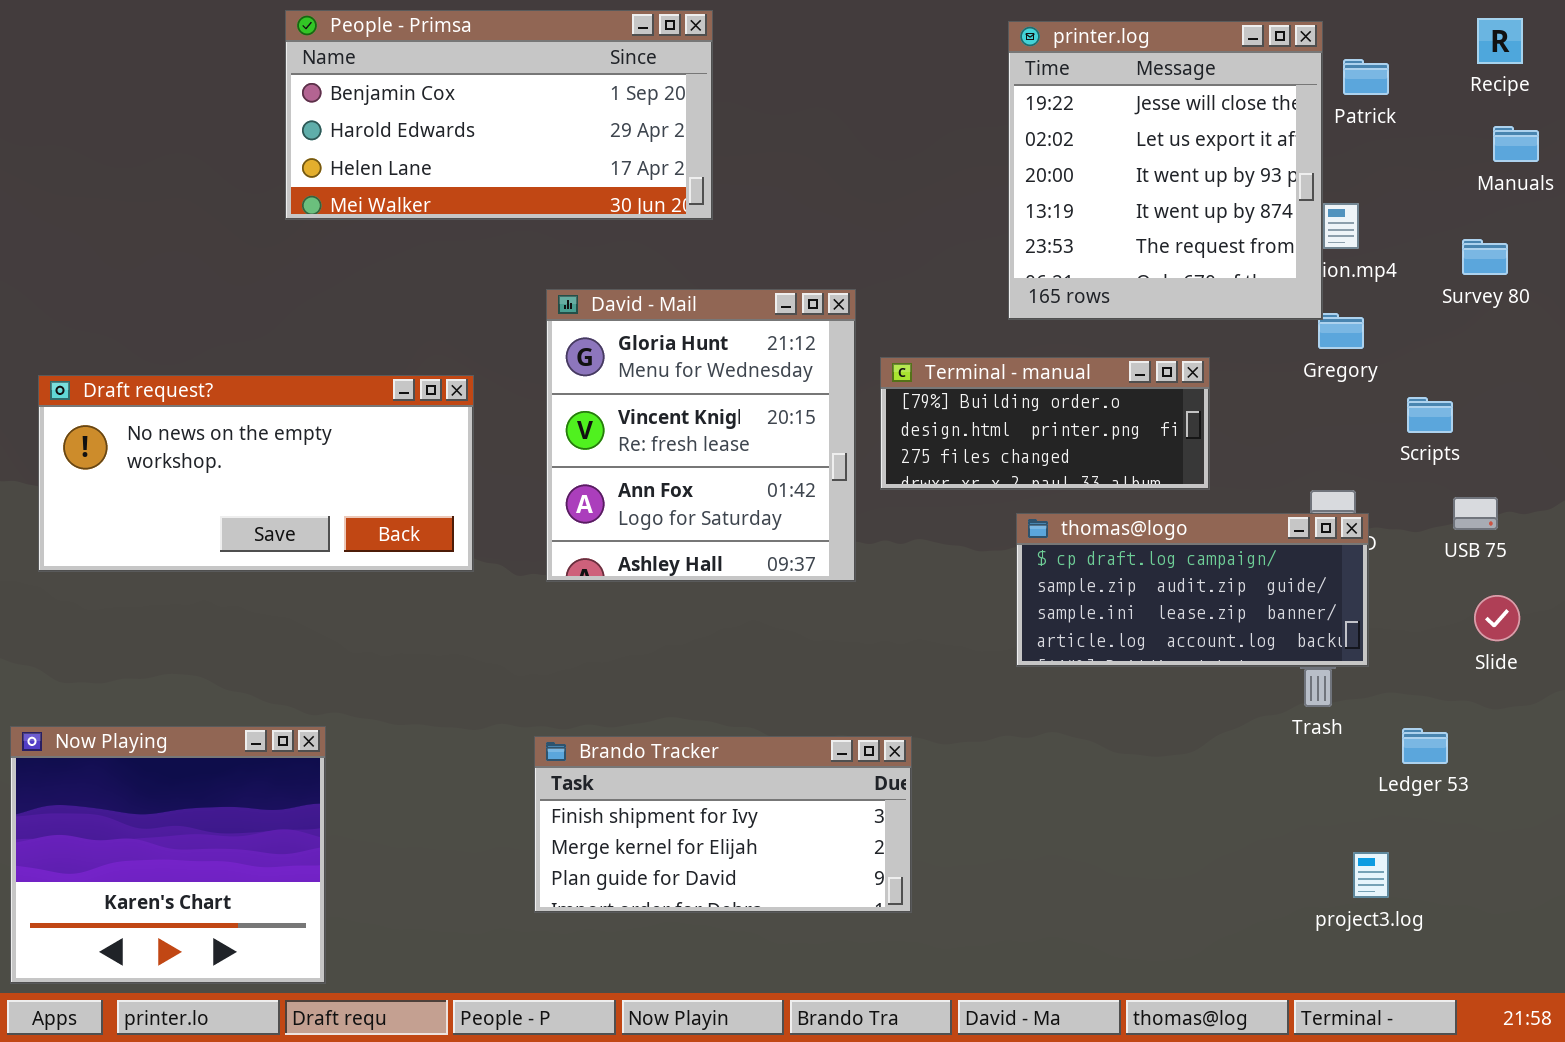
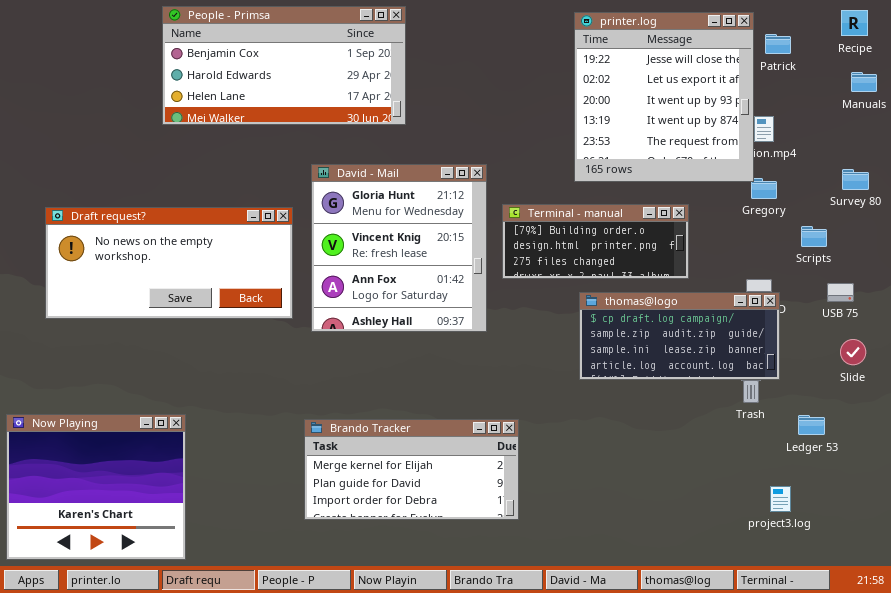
Survey 80: [1462,239,1508,275] -> [842,169,869,190], moved
Draft request?: [38,375,474,572] -> [45,207,293,319], moved
Brando Tracker: [534,736,912,913] -> [304,419,519,520], scrolled down 1 row

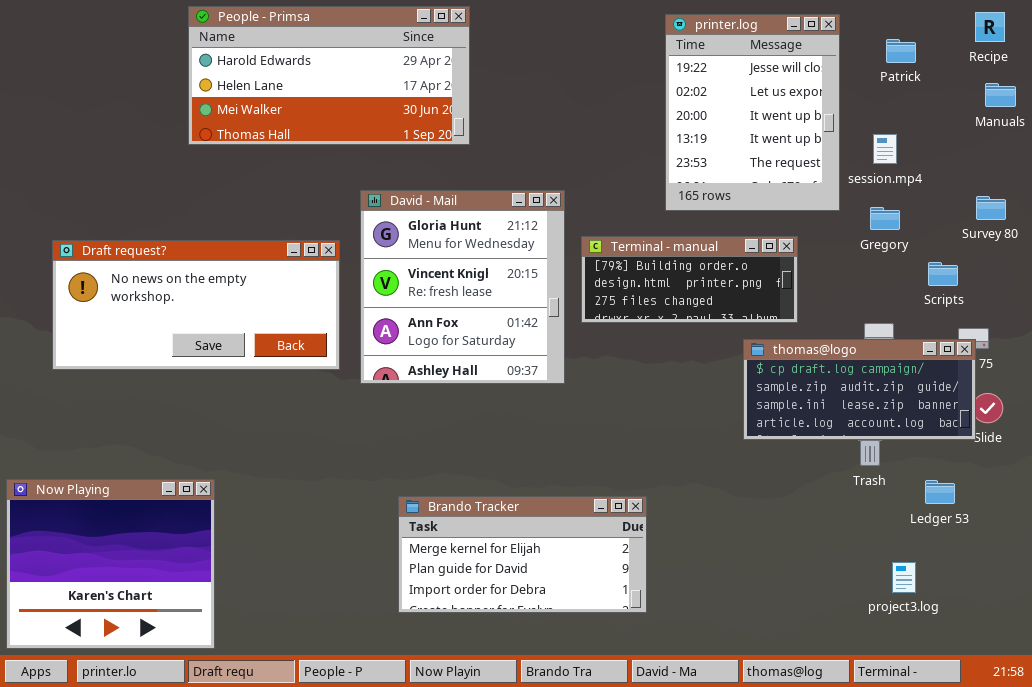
People - Primsa: [162,6,406,125] -> [188,6,470,145], scrolled down 1 row
printer.log: [574,12,754,182] -> [665,14,840,211], resized
thomas@logo: [579,292,780,380] -> [743,339,976,440], moved
Brando Tracker: [304,419,519,520] -> [398,496,647,613], moved

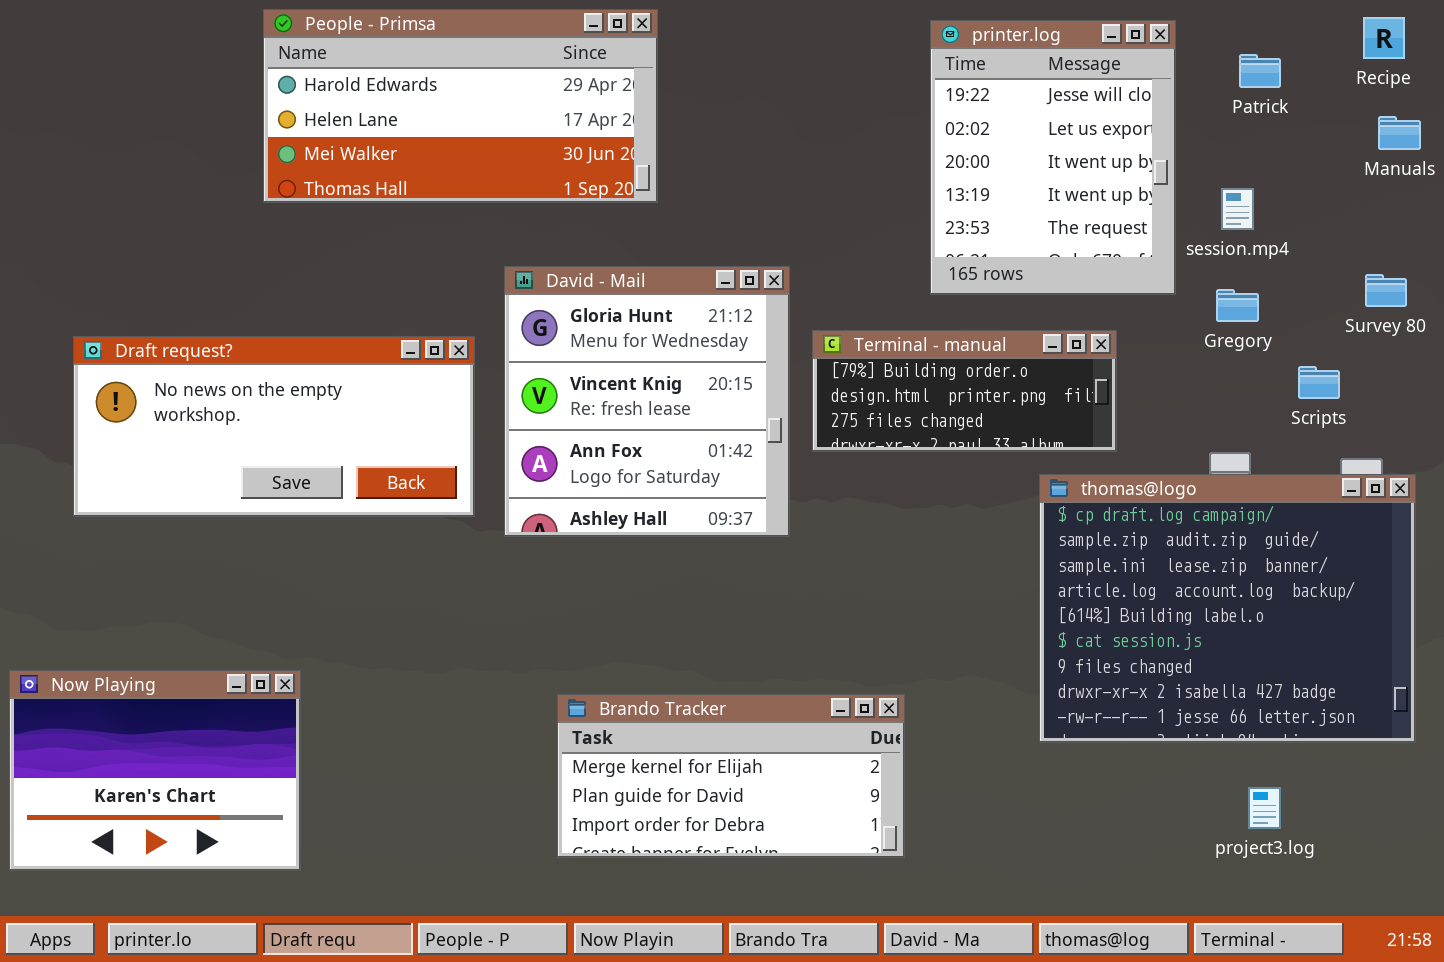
thomas@logo: [743,339,976,440] -> [1039,474,1416,743], resized
Now Playing: [6,479,215,649] -> [9,670,301,871], resized

